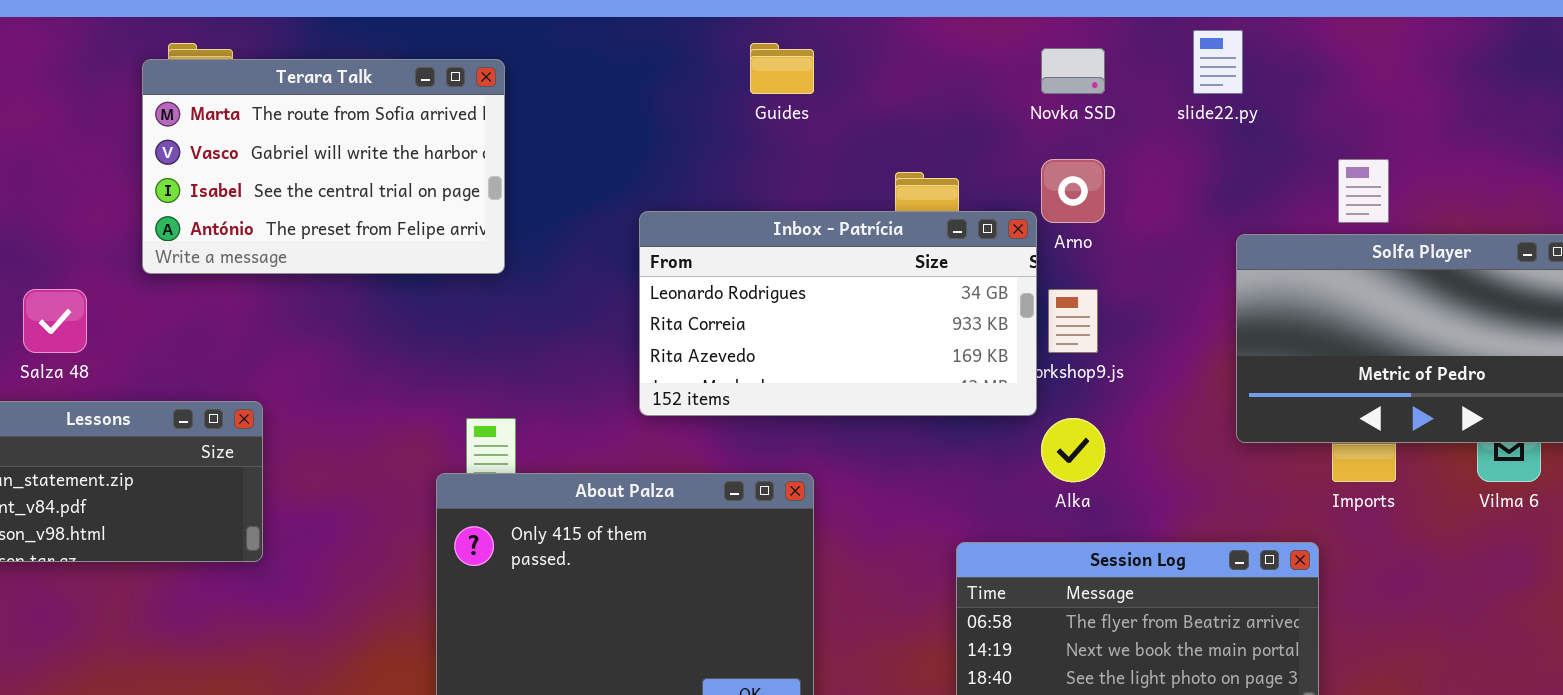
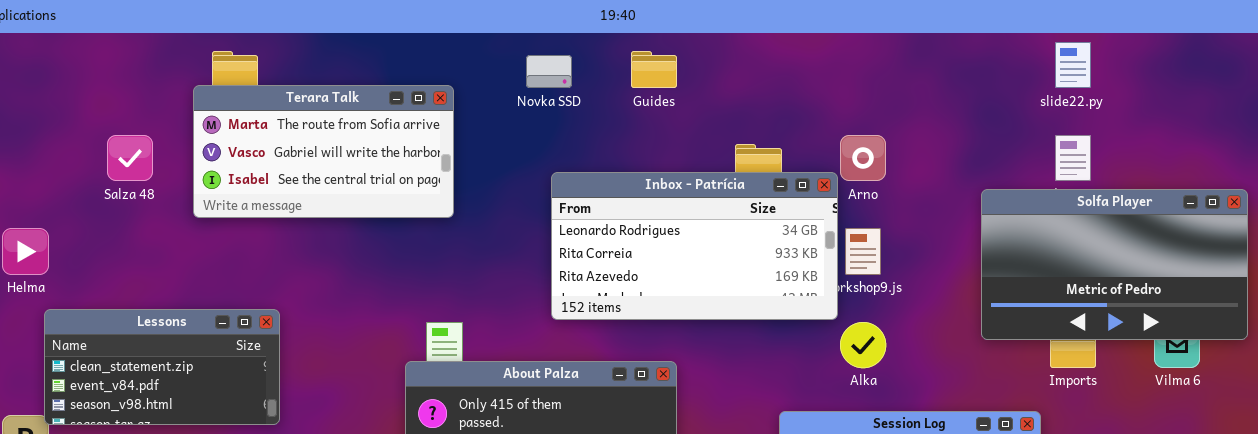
slide22.py: [1193,30,1243,94] -> [1055,42,1091,88], moved
Novka SSD: [1041,48,1105,94] -> [526,55,572,88], moved
Terara Talk: [142,59,505,274] -> [193,85,454,218], resized
Salza 48: [23,289,87,353] -> [107,135,153,181], moved

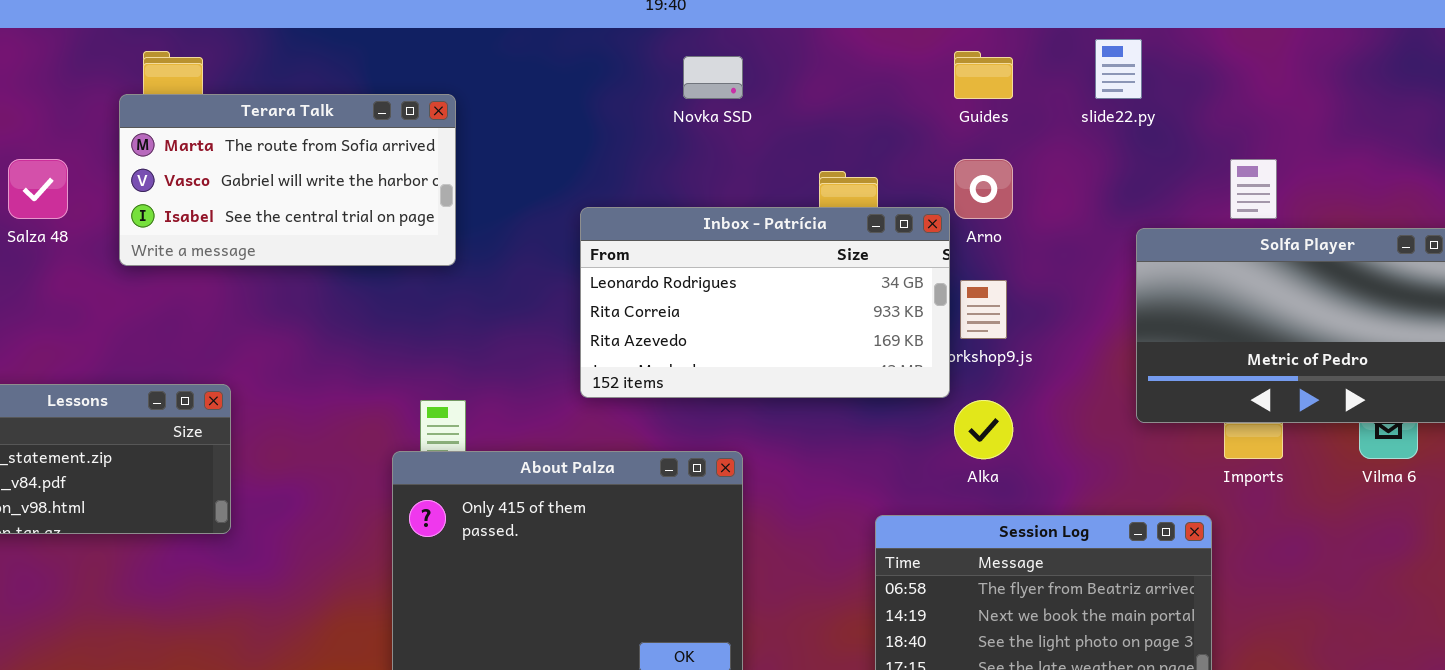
slide22.py: [1055,42,1091,88] -> [1095,39,1142,99], moved
Guides: [631,51,677,88] -> [954,51,1013,99], moved
Novka SSD: [526,55,572,88] -> [683,56,743,99], moved

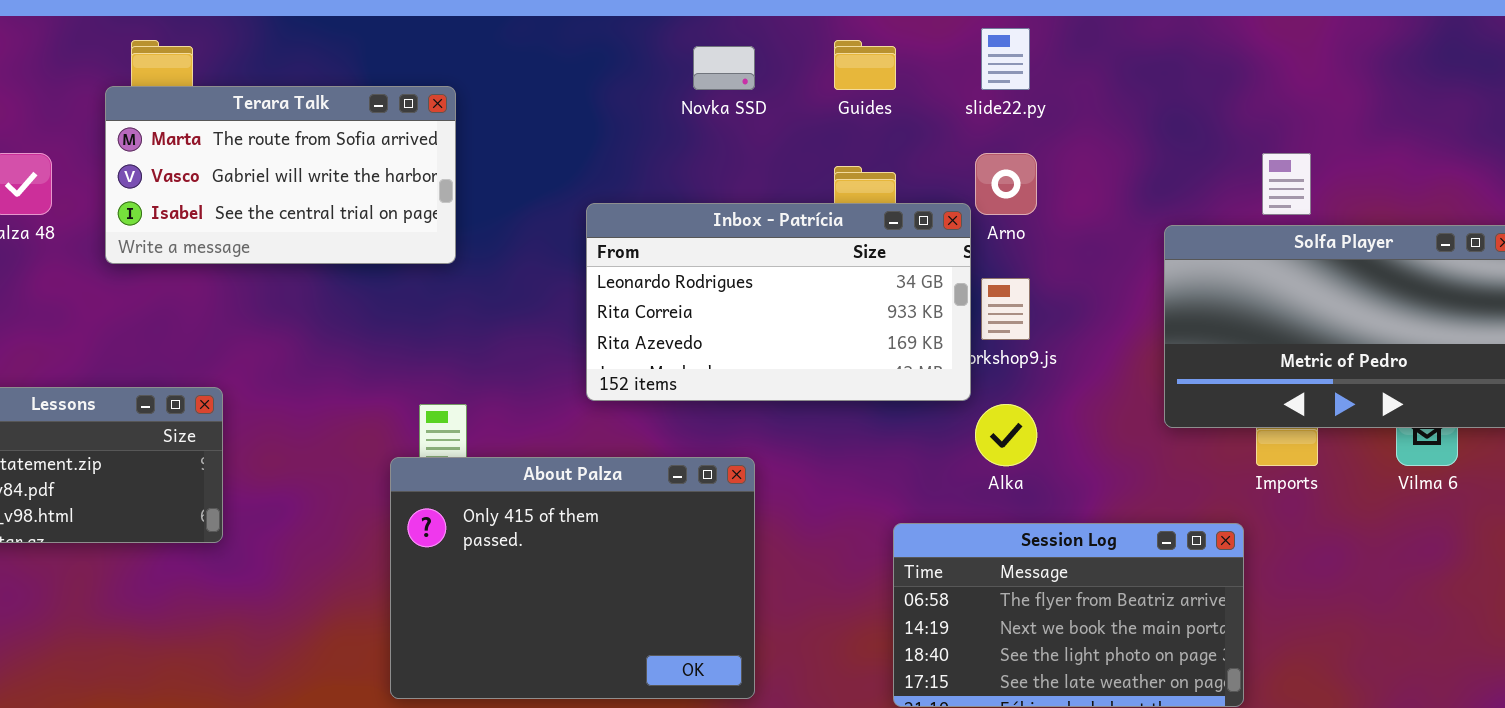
slide22.py: [1095,39,1142,99] -> [981,28,1030,90], moved
Guides: [954,51,1013,99] -> [834,40,896,90], moved

